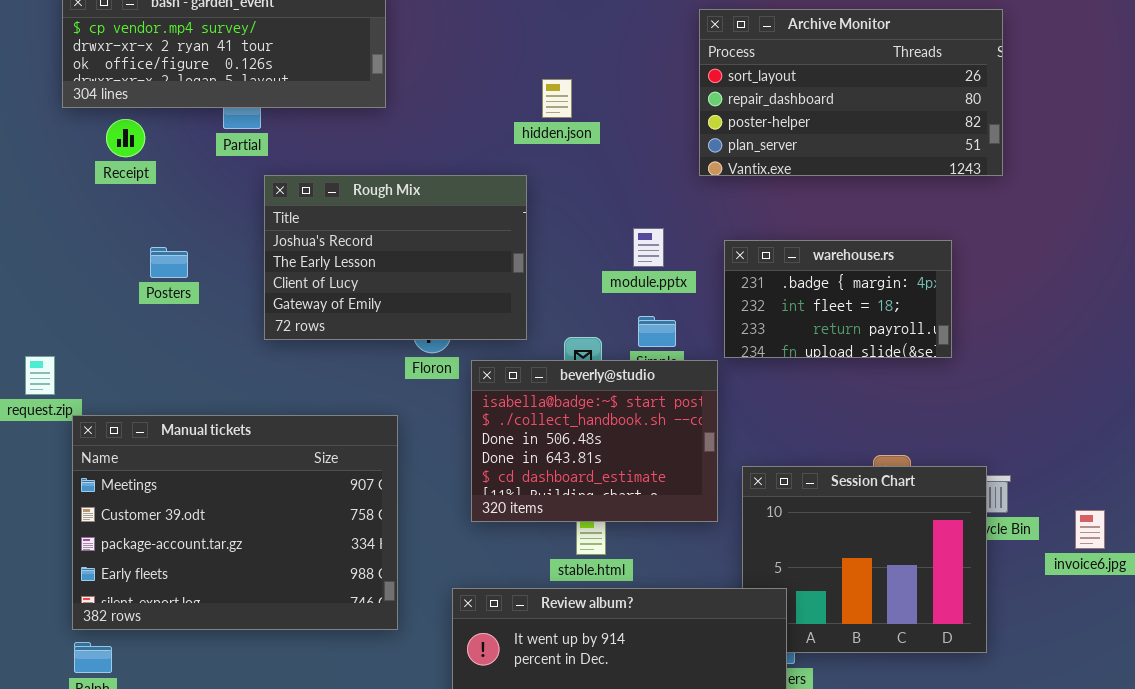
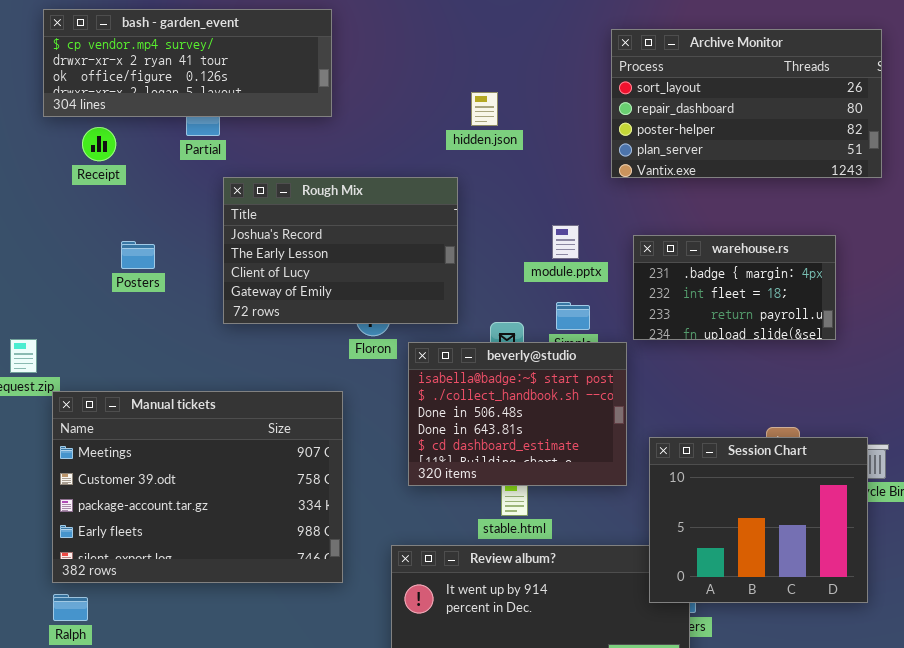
Session Chart: [742,466,987,653] -> [649,437,868,603], raised

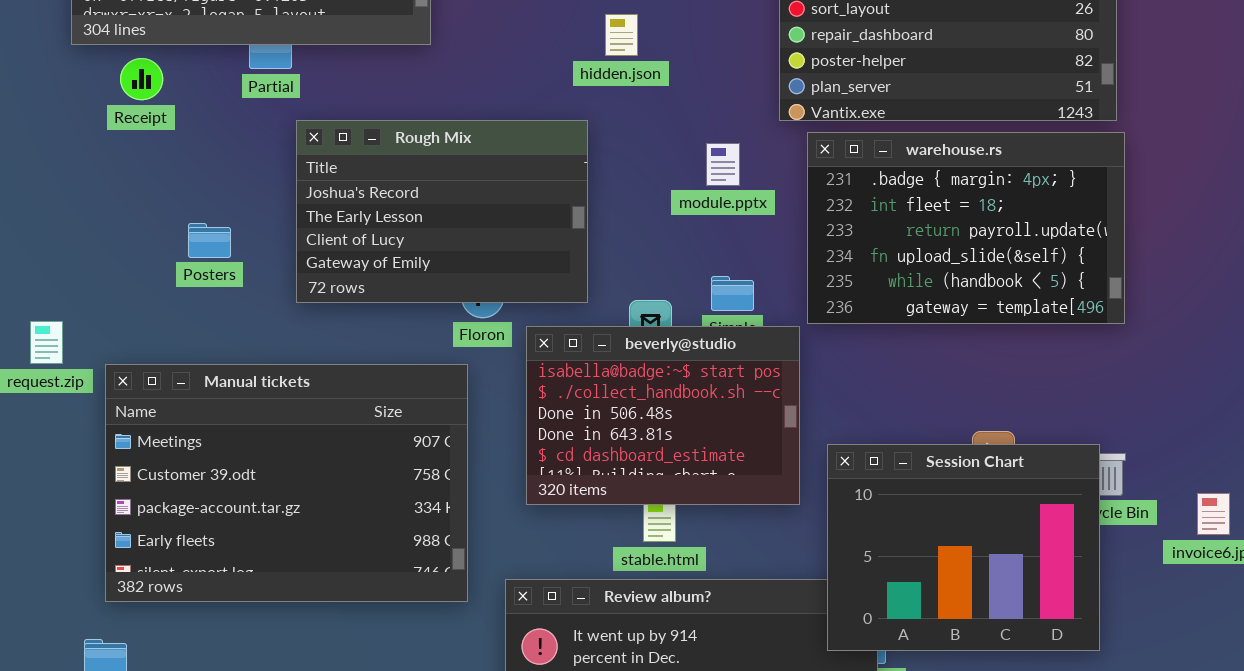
module.pptx: [552,225,579,259] -> [706,143,740,186], moved
warehouse.rs: [633,235,836,340] -> [807,132,1125,324], resized
Posters: [121,241,155,269] -> [188,223,231,258], moved
Manual tickets: [52,391,343,583] -> [105,364,468,602], moved

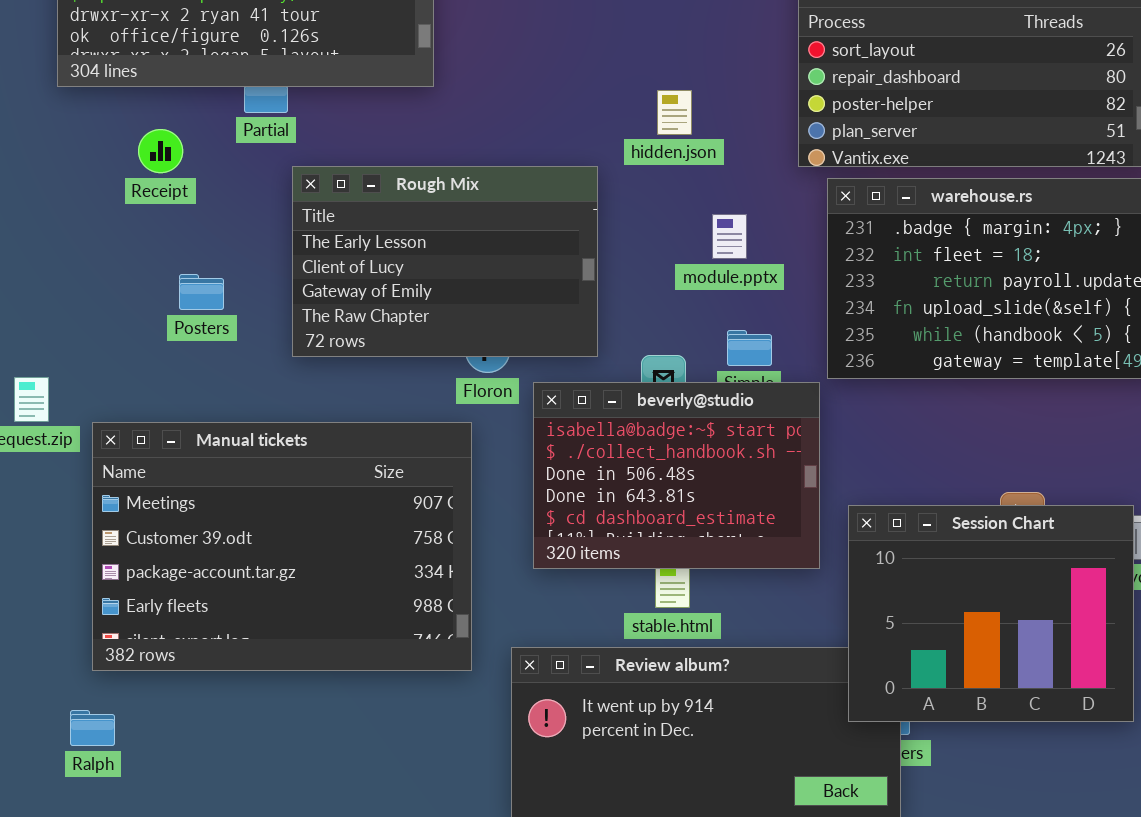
hidden.json: [605,14,638,56] -> [657,90,692,135], moved
Receipt: [120,58,163,100] -> [138,129,183,173], moved
Rough Mix: [296,120,588,303] -> [292,166,598,357], scrolled down 1 row
module.pptx: [706,143,740,186] -> [712,214,747,259], moved

